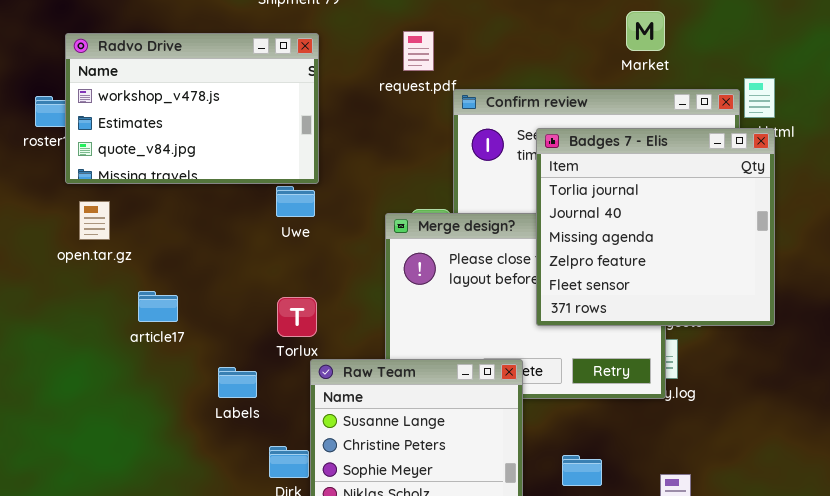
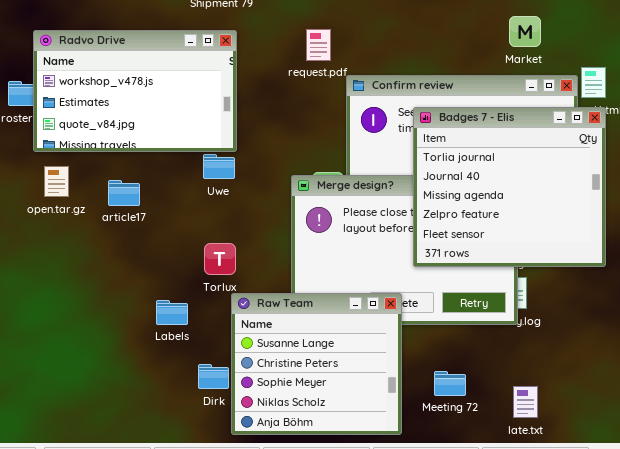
Market: [626,11,665,51] -> [509,16,541,47], moved
article17: [138,291,178,322] -> [108,180,140,206], moved

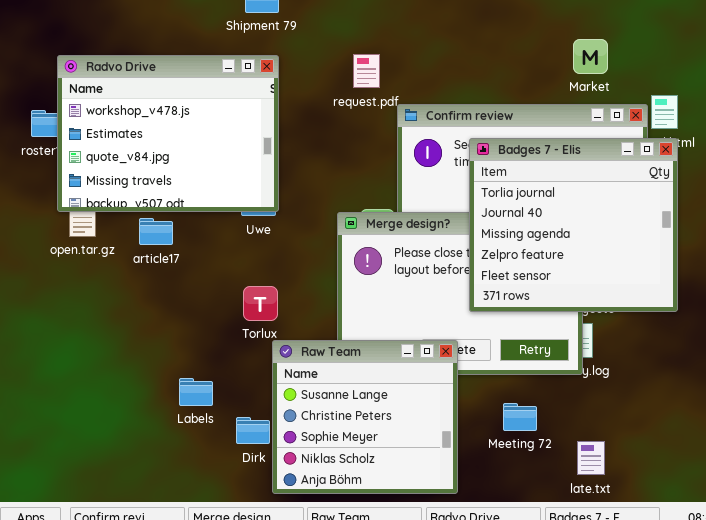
Radvo Drive: [33,30,237,152] -> [57,55,279,212], resized
Labels: [156,300,188,325] -> [179,378,213,406], moved
Meeting 72: [434,371,466,396] -> [503,403,537,431], moved

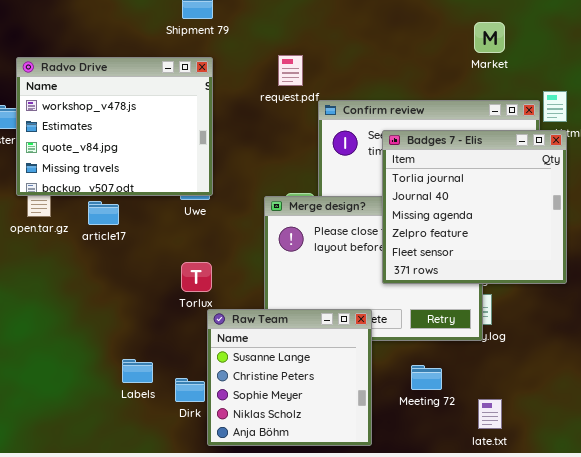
Market: [573,39,608,74] -> [474,22,505,53], moved
Labels: [179,378,213,406] -> [122,359,153,383], moved

